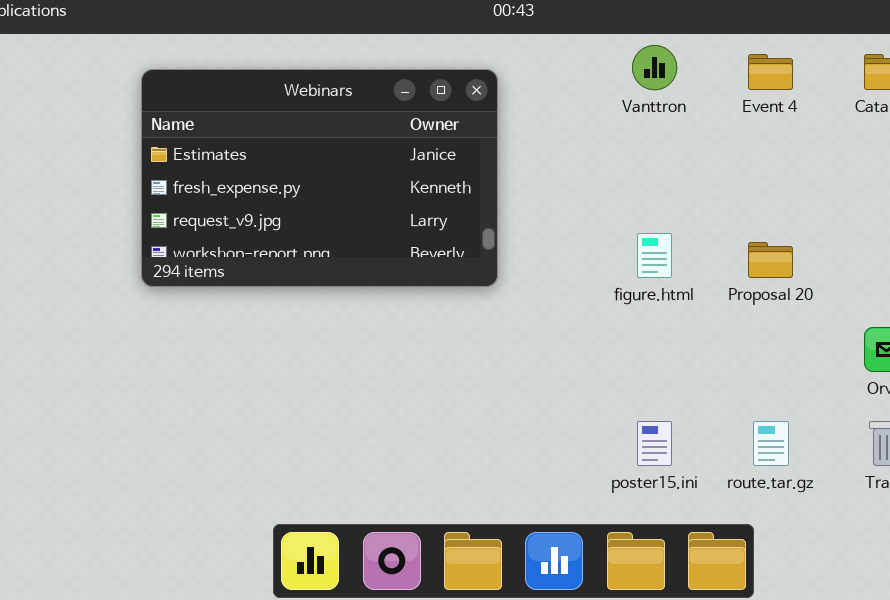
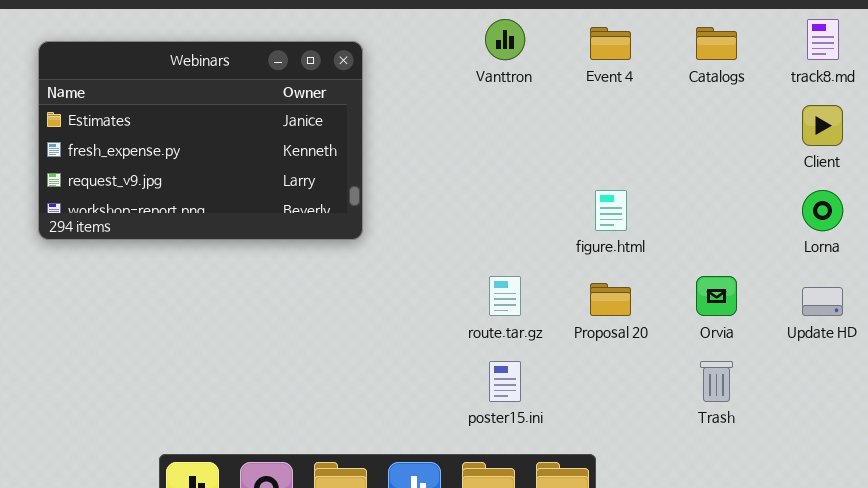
figure.html: [637,233,672,278] -> [595,190,627,231], moved
Proposal 20: [748,242,793,278] -> [590,283,631,316], moved
route.tar.gz: [753,421,789,466] -> [489,276,521,316], moved

